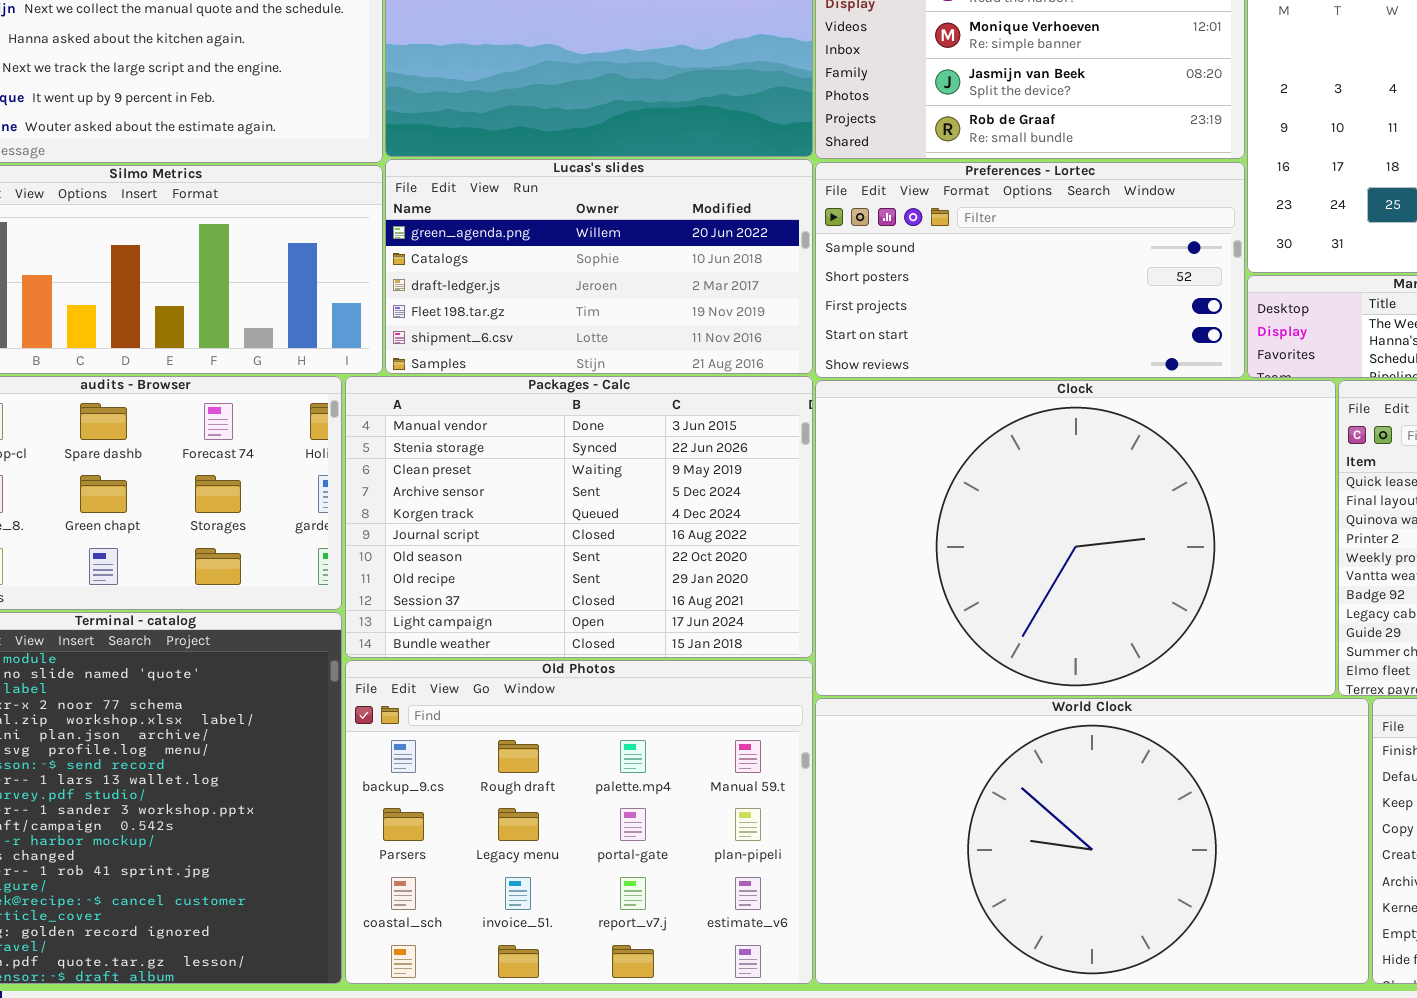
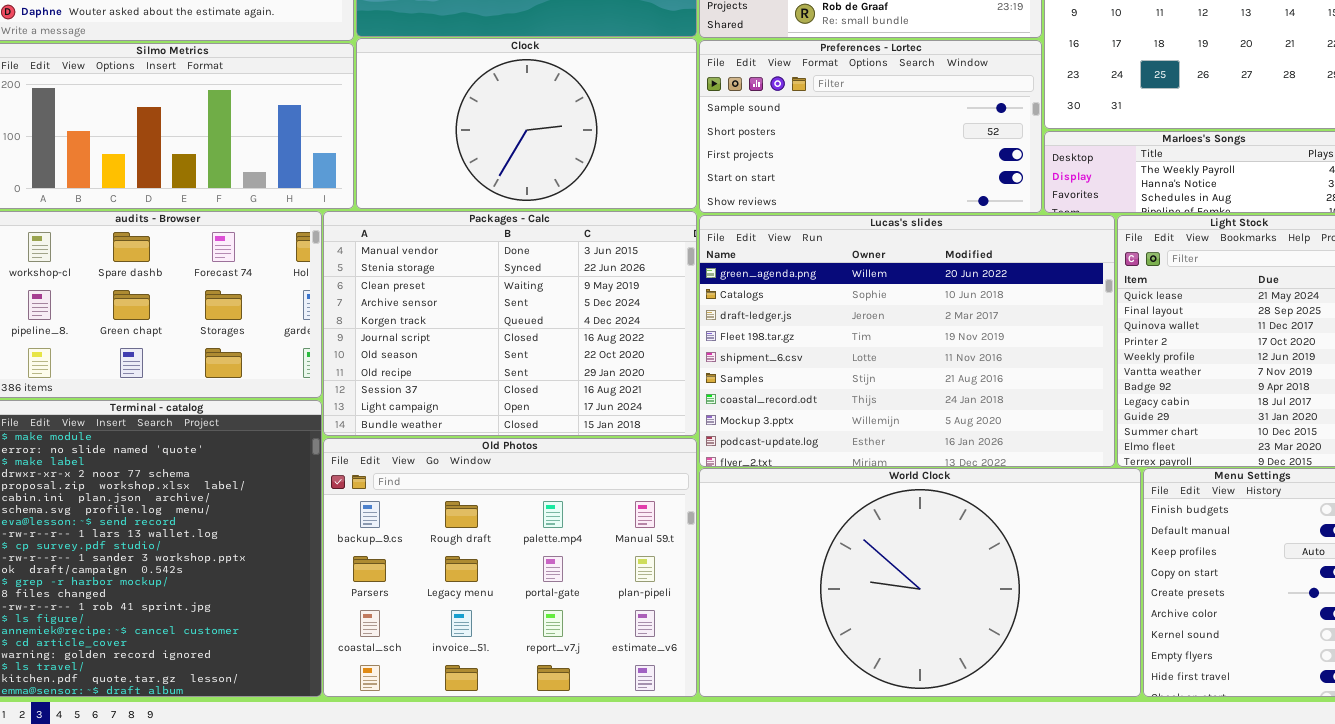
Lucas's slides: [385,159,813,374] -> [699,215,1115,467], moved, resized
Clock: [815,380,1336,696] -> [356,38,697,209], moved, resized

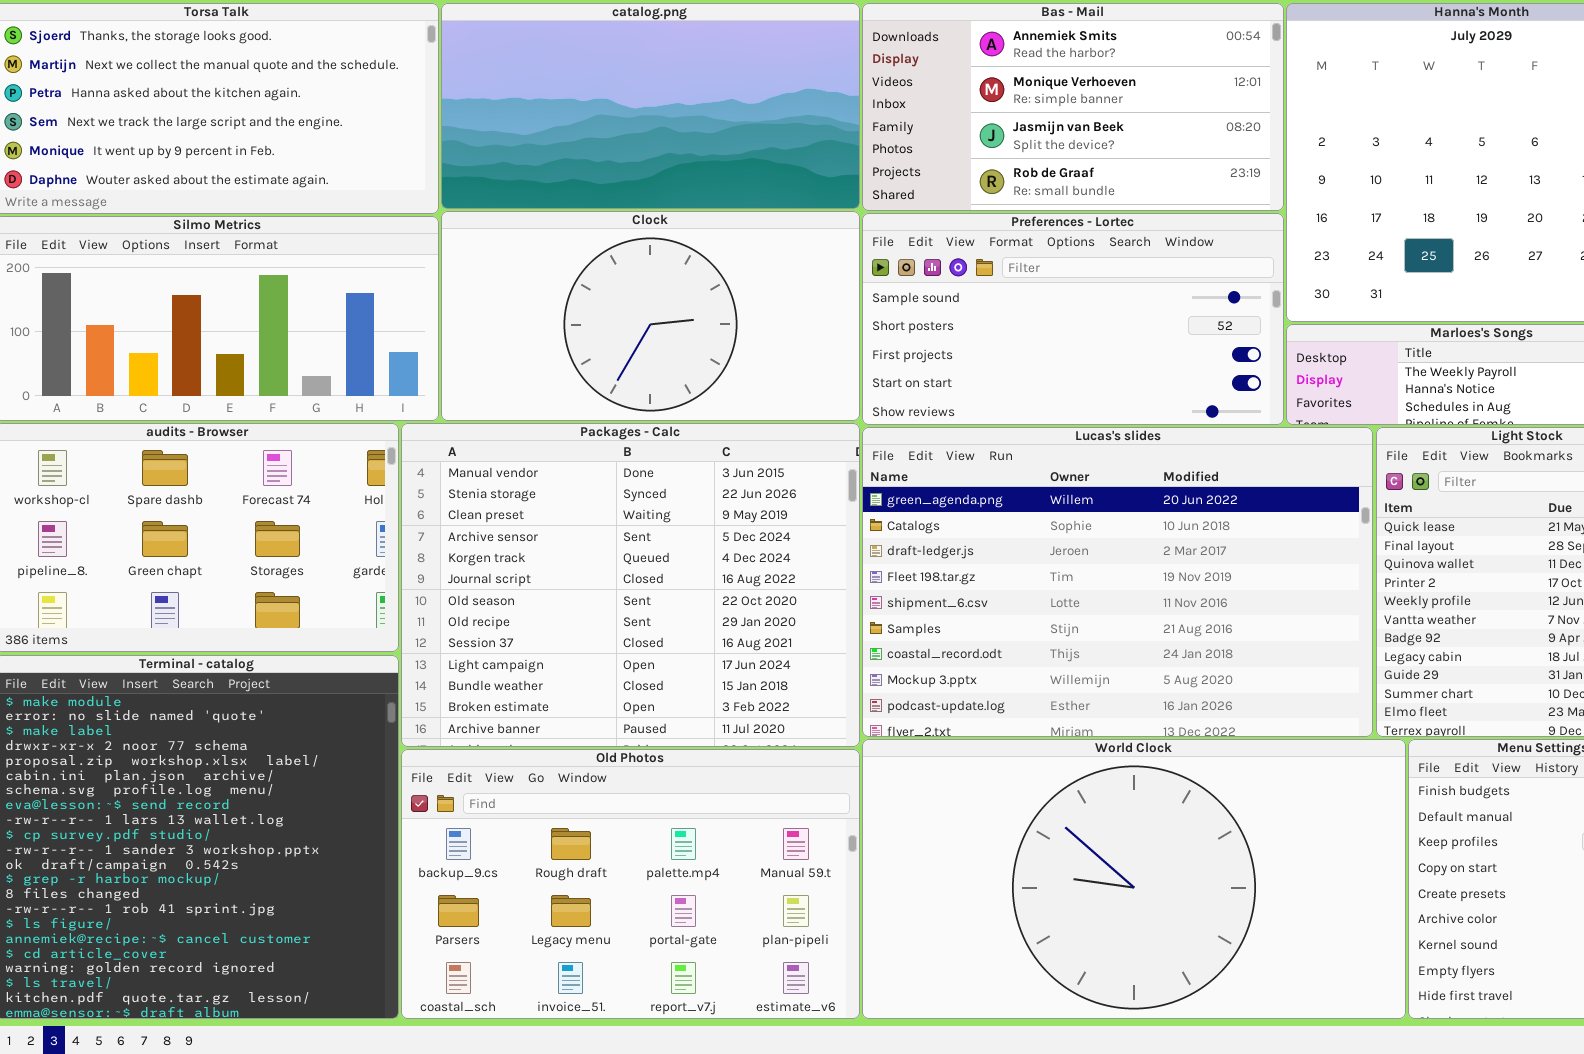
Packages - Calc: [323,211,697,436] -> [401,423,860,747], resized
Old Photos: [323,438,697,697] -> [401,749,860,1019], resized

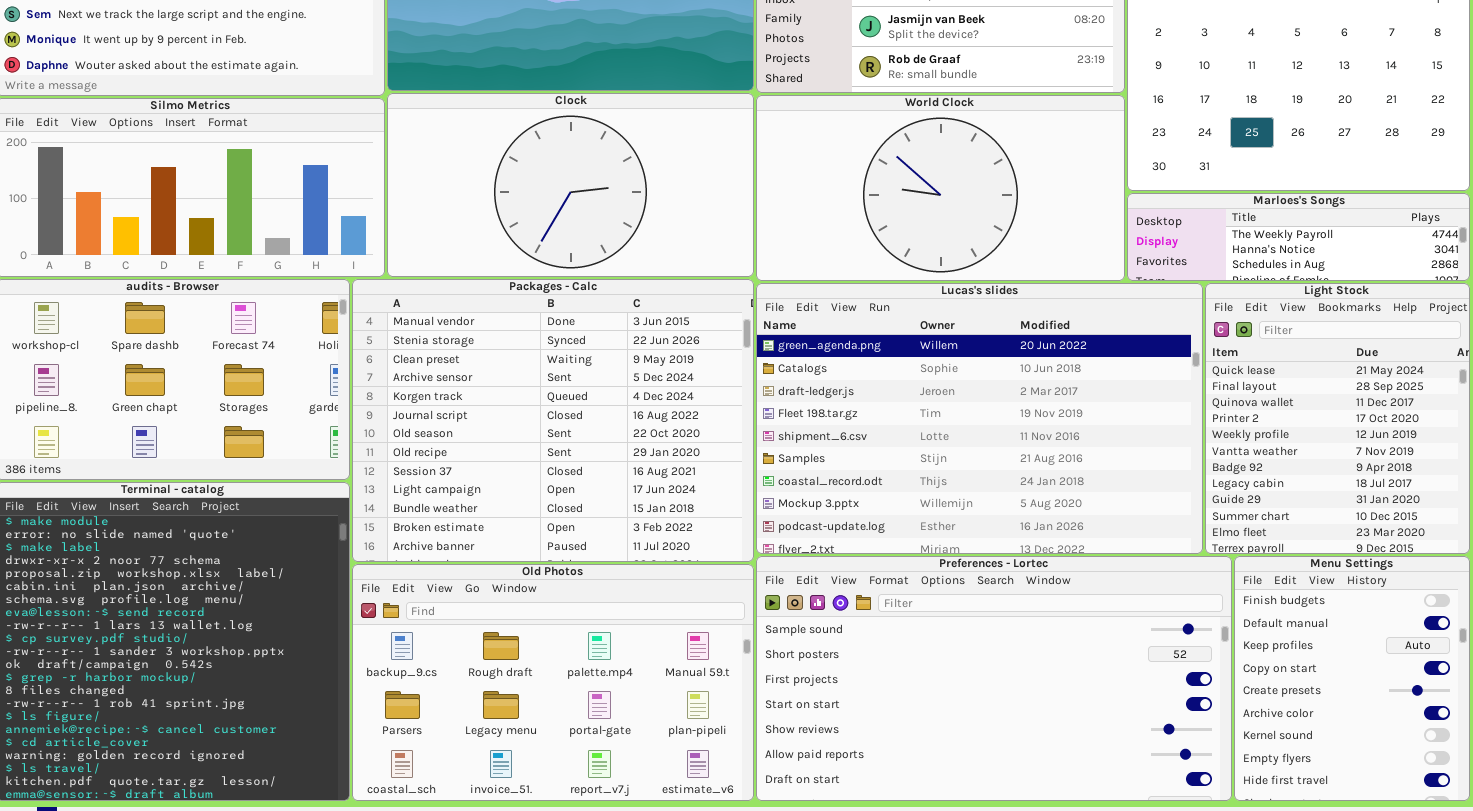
Preferences - Lortec: [862,213,1284,425] -> [756,556,1232,801], moved, resized
World Clock: [862,739,1406,1019] -> [756,95,1125,281], moved, resized

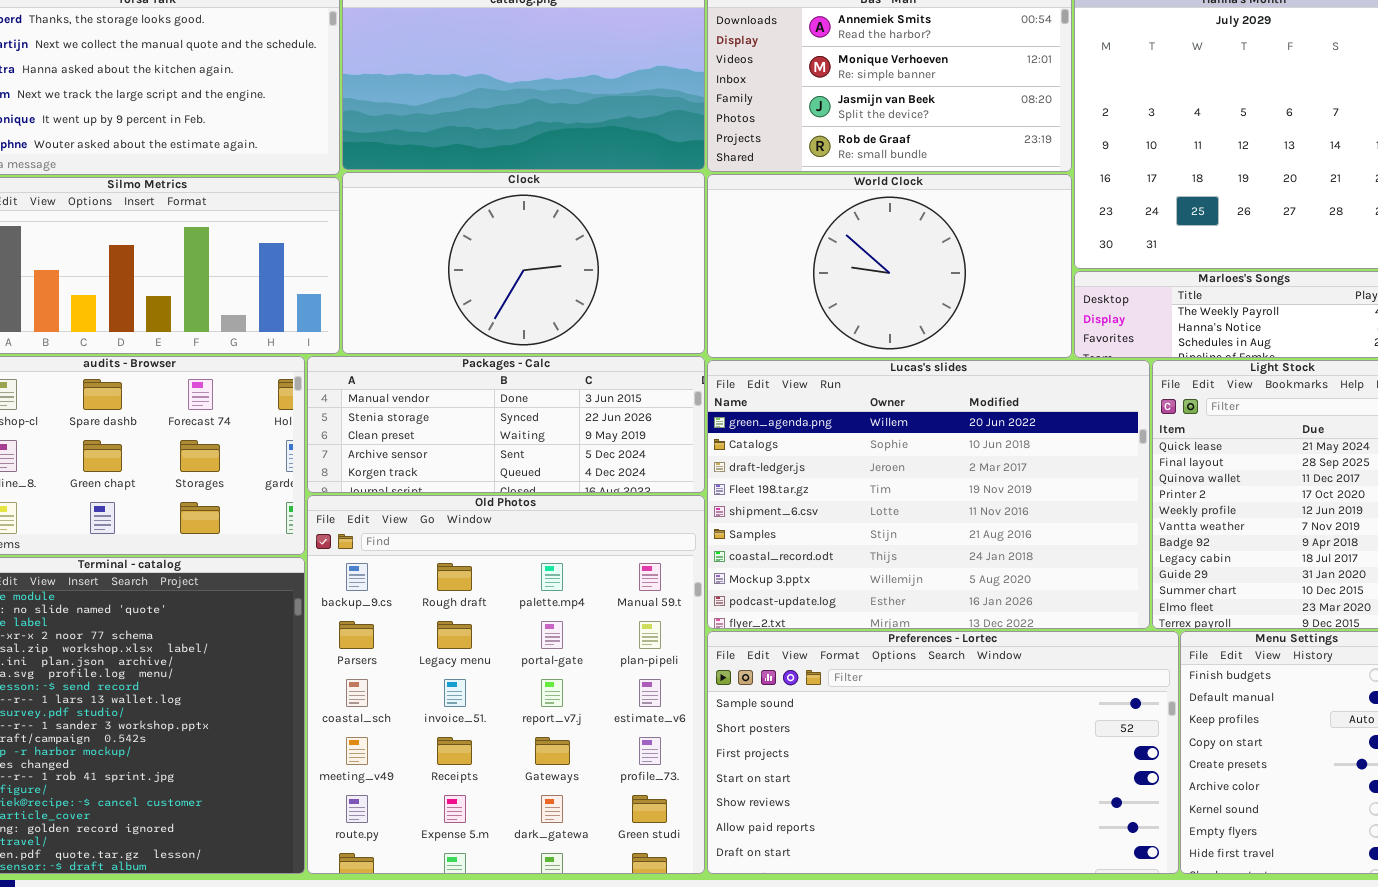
Packages - Calc: [352,279,754,562] -> [307,356,705,493], resized
Old Photos: [352,564,754,801] -> [307,495,705,874], resized

